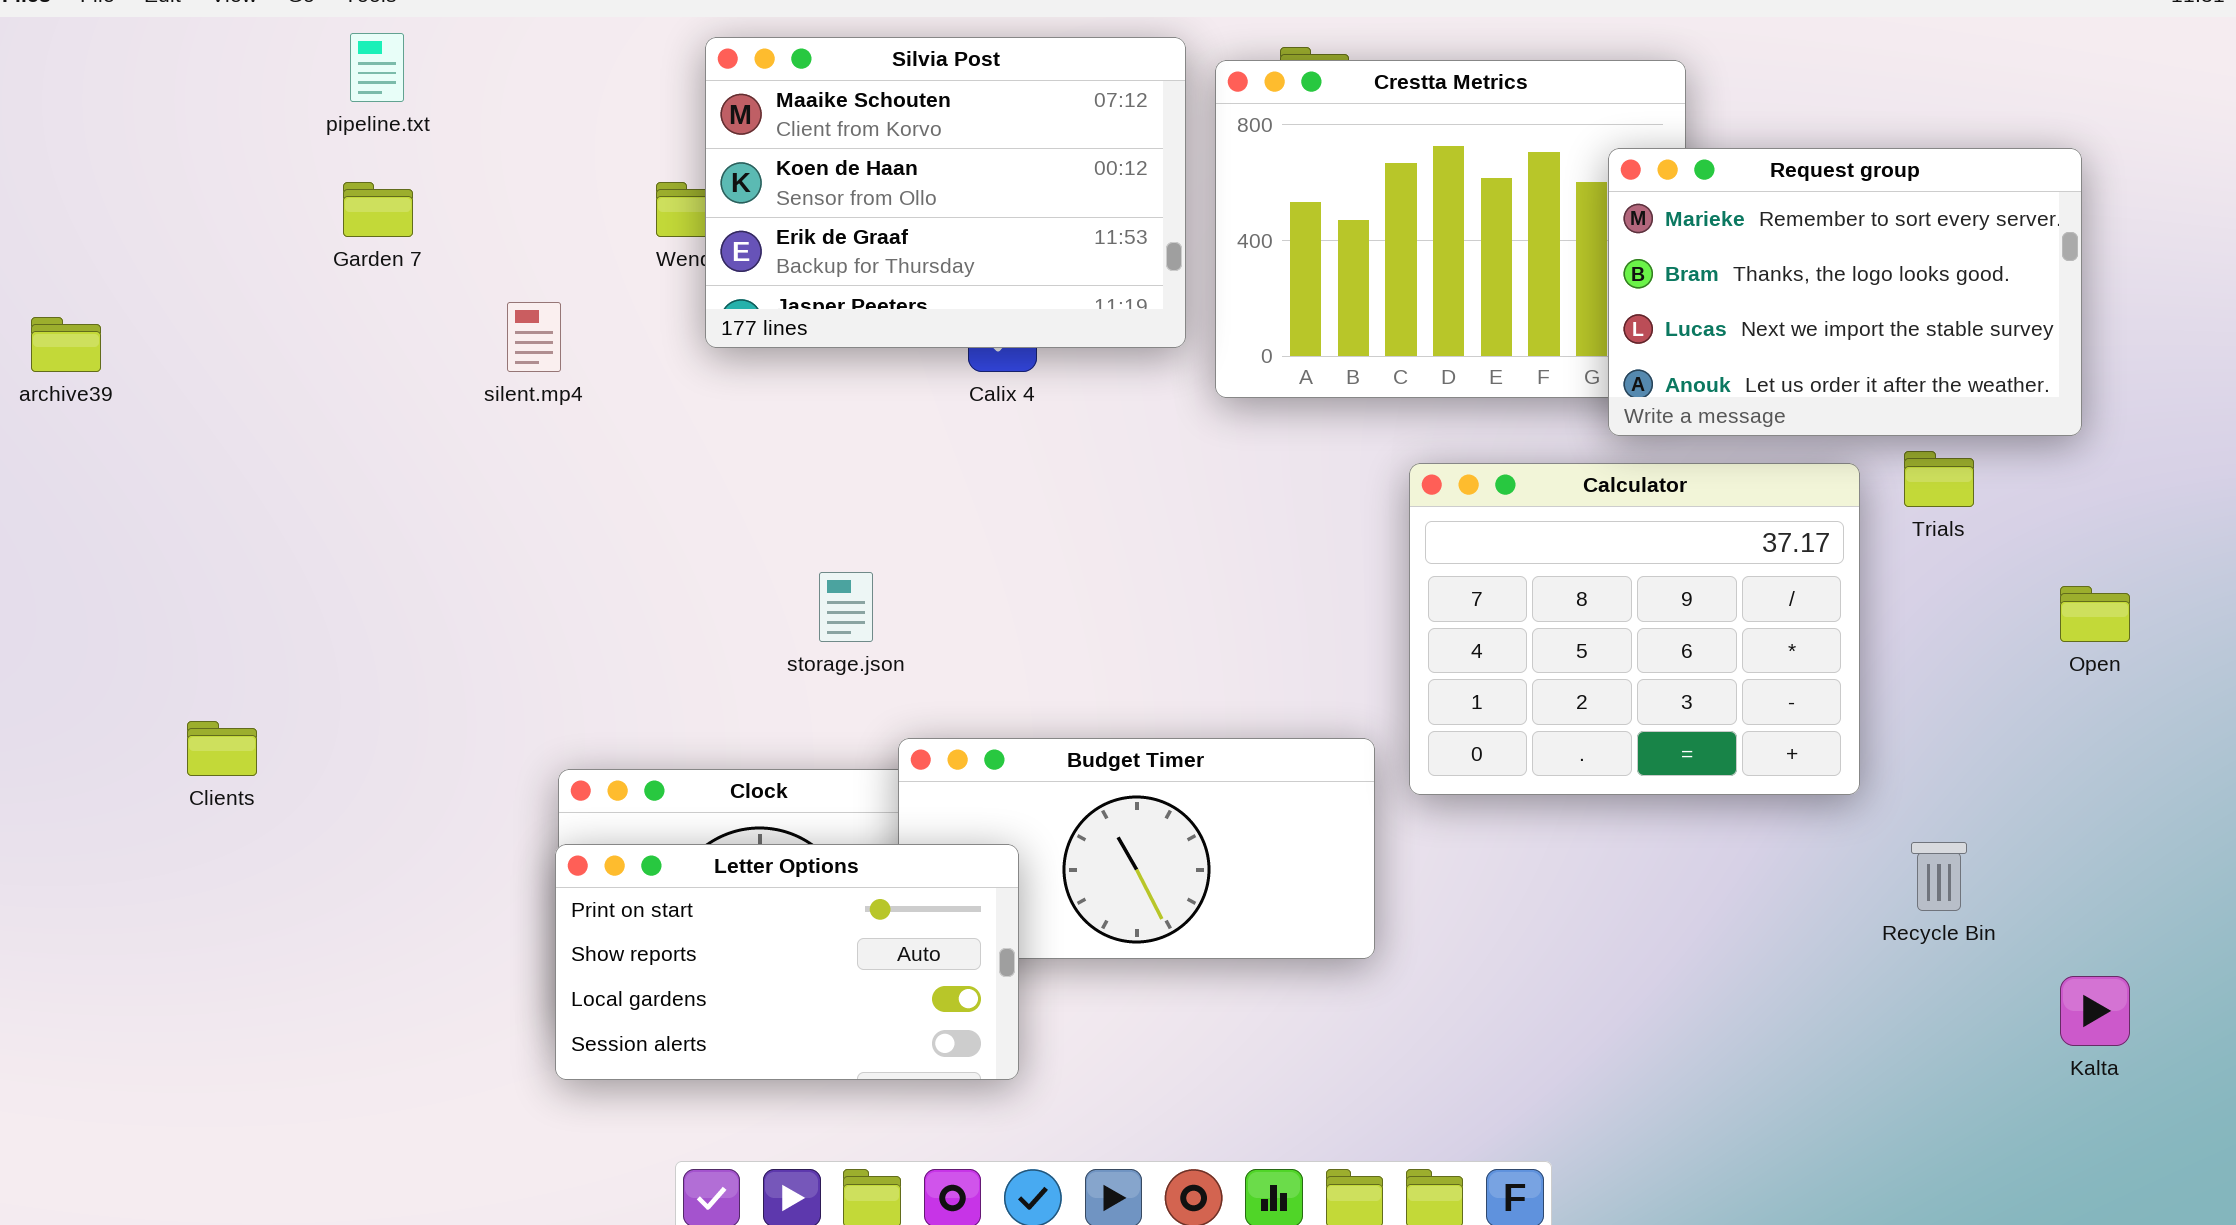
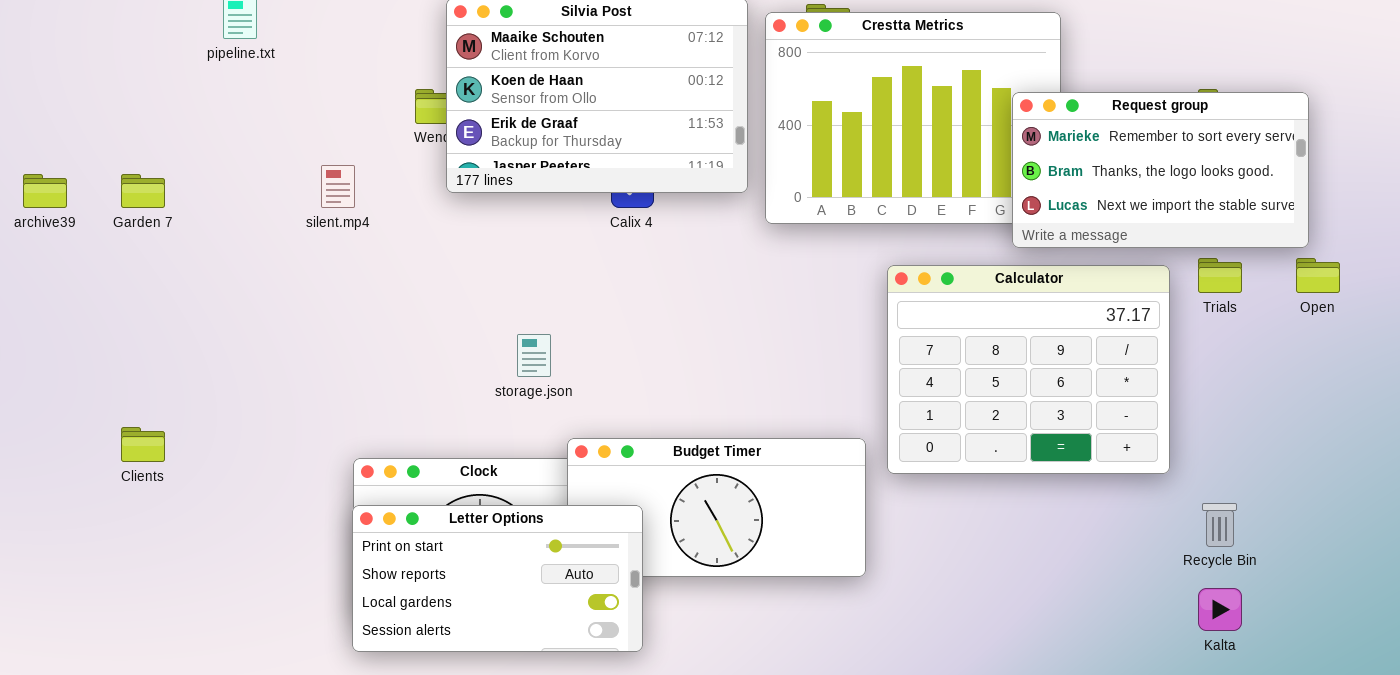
Request group: [1608,148,2082,436] -> [1012,92,1309,248], resized
Garden 7: [343,182,413,237] -> [121,174,165,208], moved
Open: [2060,586,2130,642] -> [1296,258,1340,293], moved
Kalta: [2060,976,2130,1046] -> [1198,588,1242,631], moved

